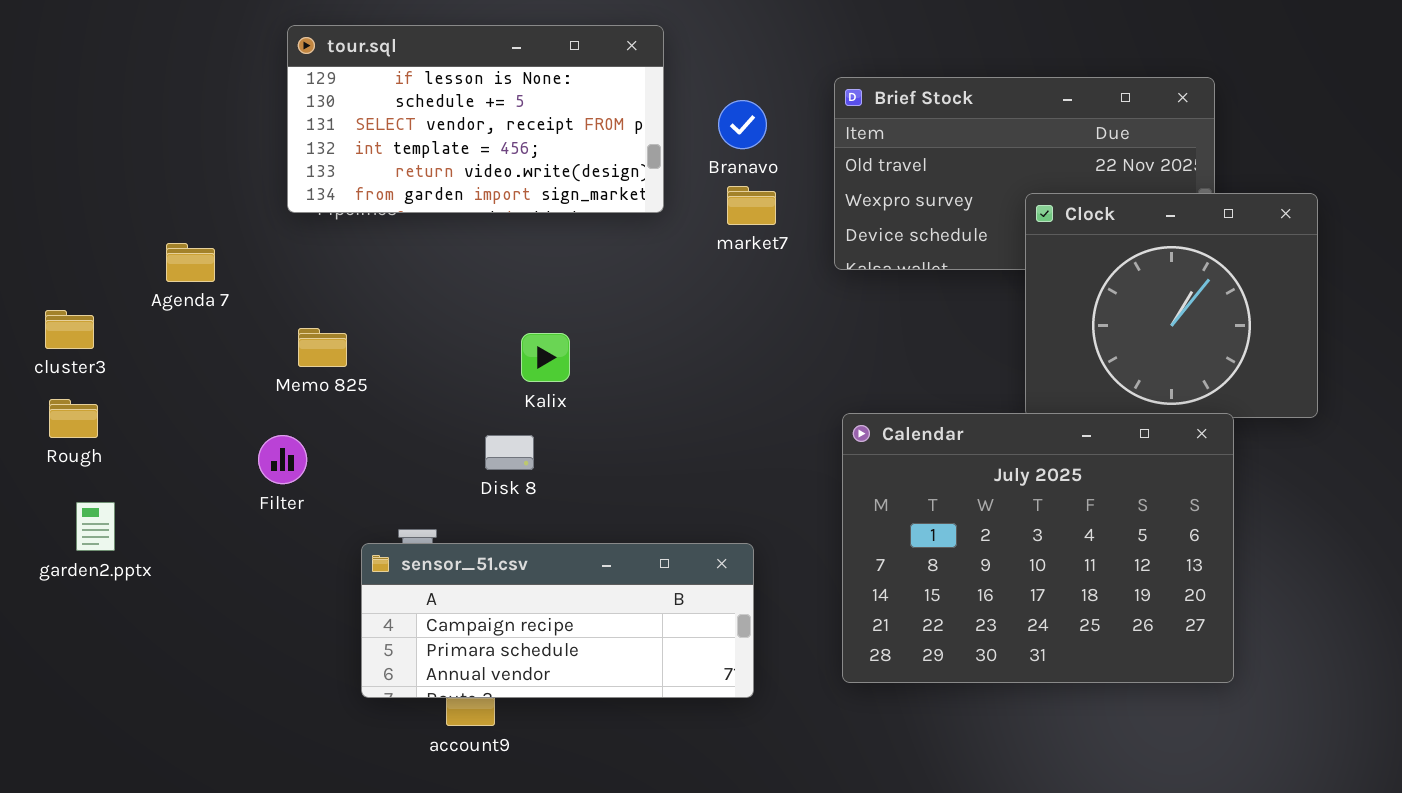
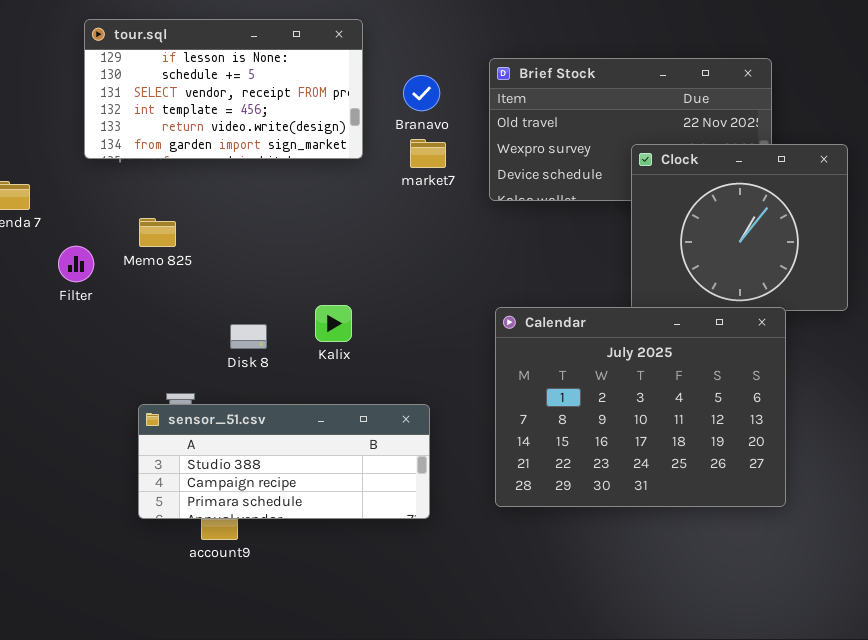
Memo 825: [298,328,347,367] -> [139,218,176,247], moved
Kalix: [521,333,570,382] -> [315,305,352,342], moved
Filter: [258,435,307,484] -> [58,246,94,282], moved
sensor_51.csv: [361,543,754,698] -> [138,404,430,519], scrolled up 1 row

